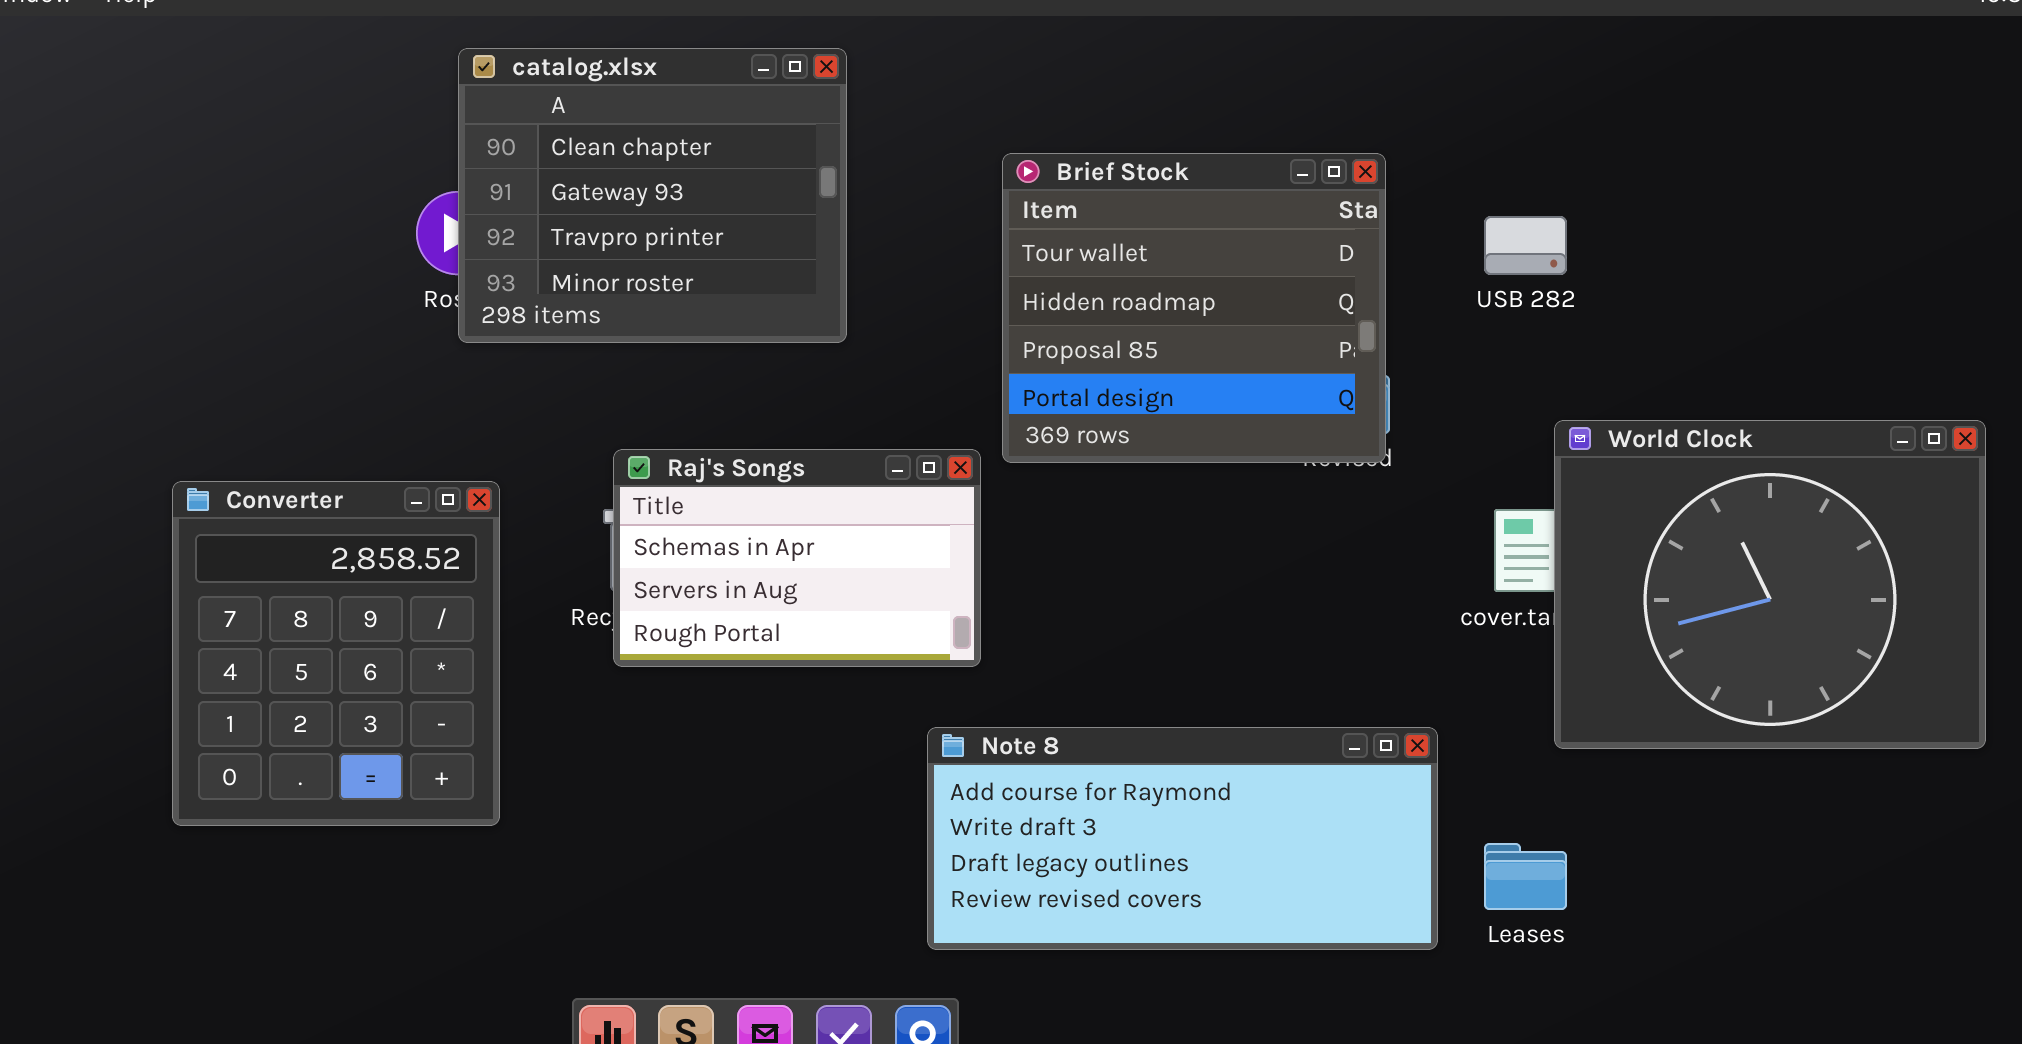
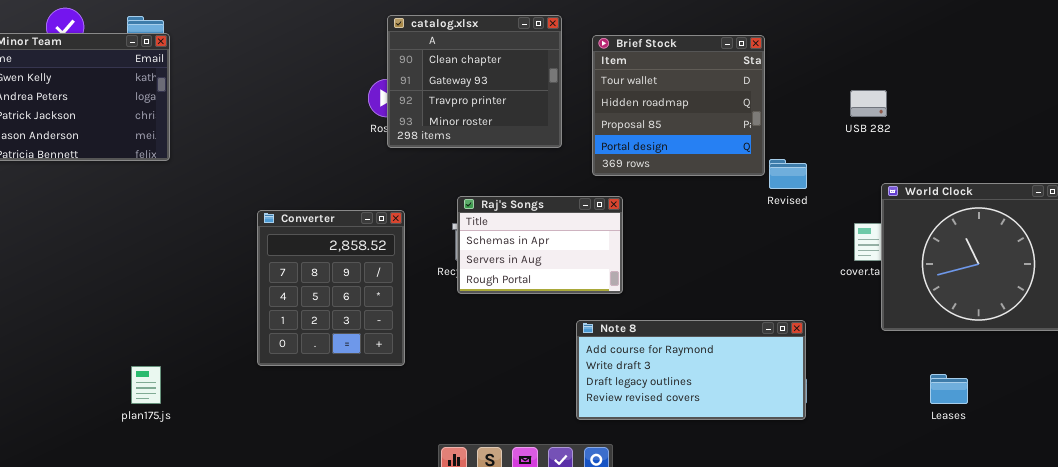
Brief Stock: [1002,153,1386,463] -> [592,35,765,176], moved
Note 8: [927,727,1438,950] -> [576,320,806,420], moved
Leases: [1484,843,1567,910] -> [930,374,968,404], moved

